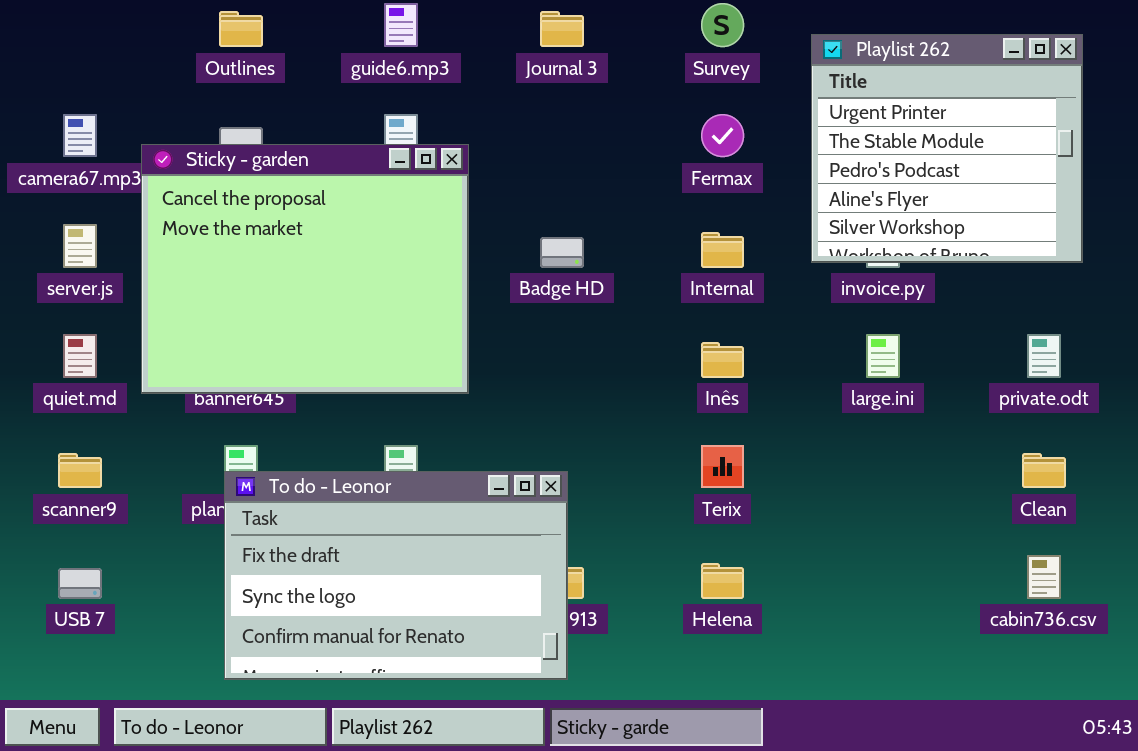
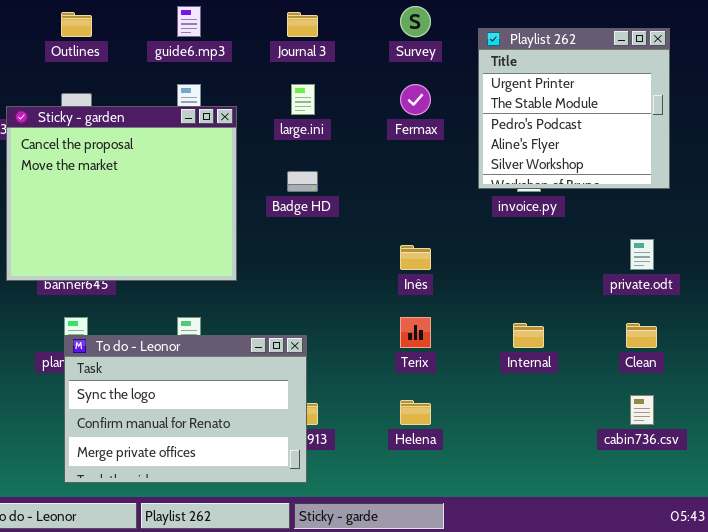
Internal: [701,232,744,268] -> [513,323,544,348], moved
large.ini: [866,334,900,378] -> [291,84,315,115], moved
To do - Leonor: [224,471,568,680] -> [64,335,307,483], scrolled down 1 row

